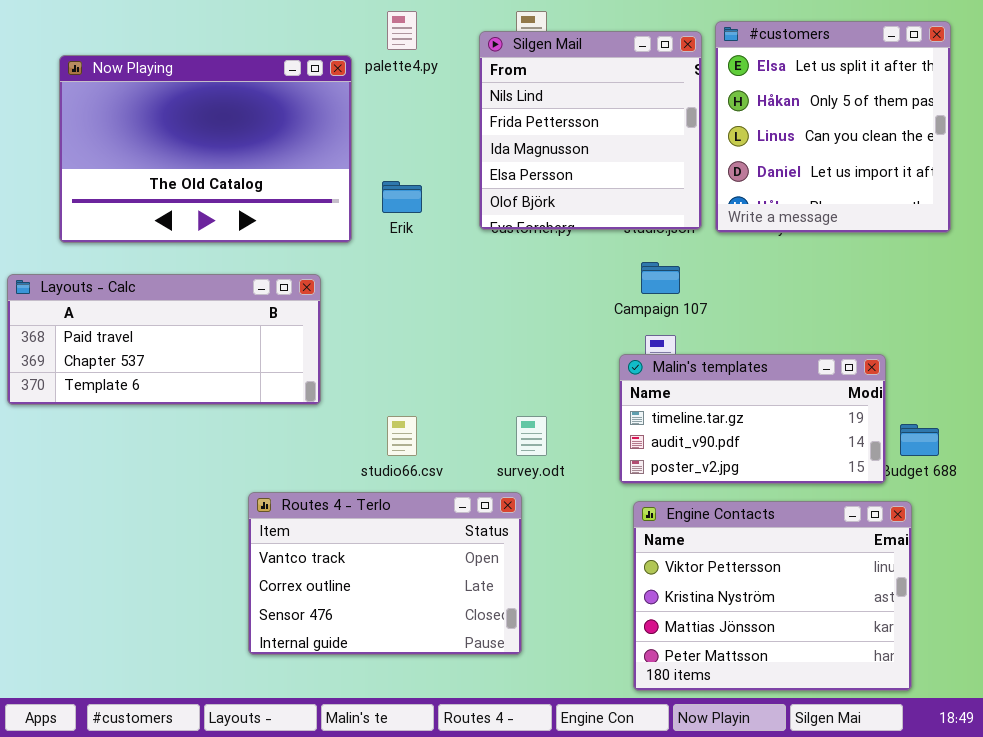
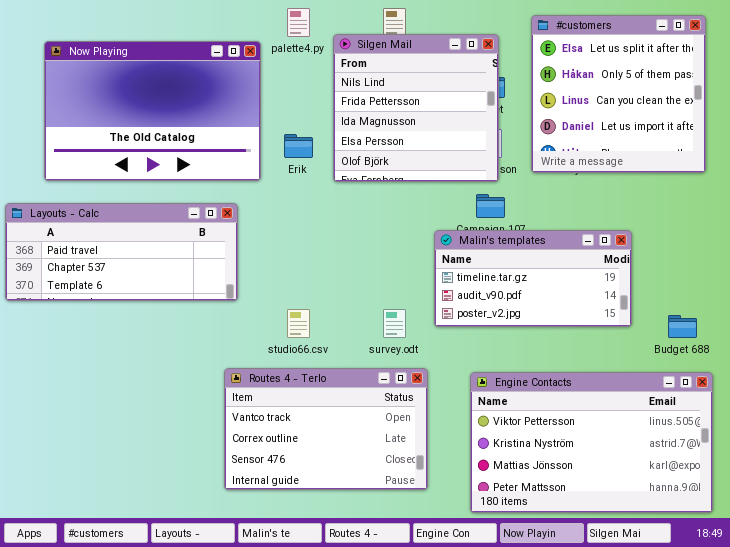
Silgen Mail: [479,31,702,230] -> [333,34,499,182], moved
Malin's templates: [619,354,886,484] -> [434,230,632,327], moved
Routes 4 - Terlo: [248,492,522,655] -> [224,368,428,490], moved
Engine Contacts: [633,501,912,691] -> [470,372,713,513], resized

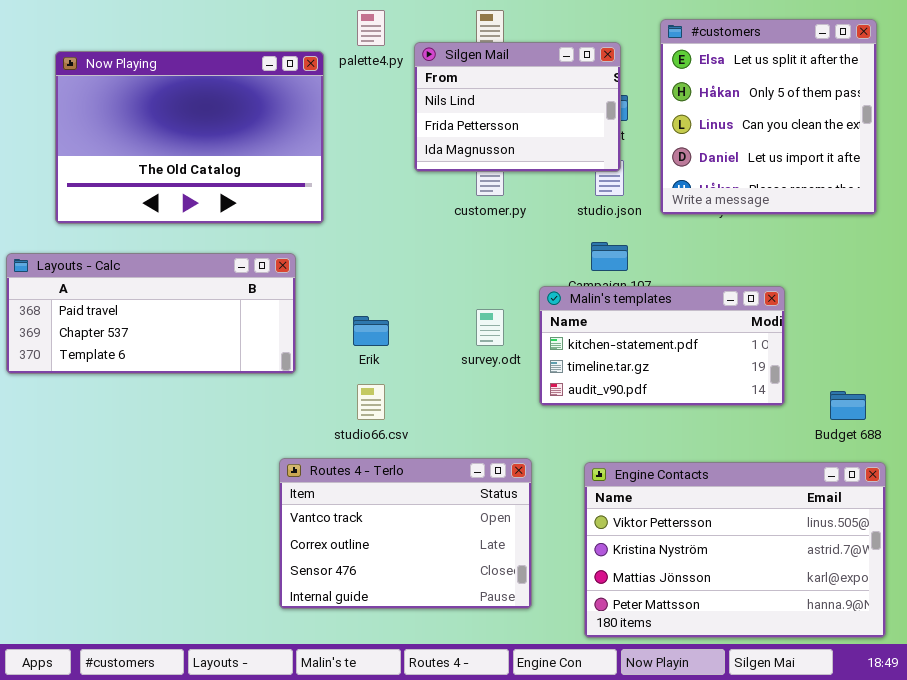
Silgen Mail: [333,34,499,182] -> [414,42,621,172], resized
Erik: [284,134,313,158] -> [353,316,389,346], moved
Malin's templates: [434,230,632,327] -> [539,286,785,406], scrolled up 1 row
survey.odt: [383,309,406,338] -> [476,309,504,346], moved

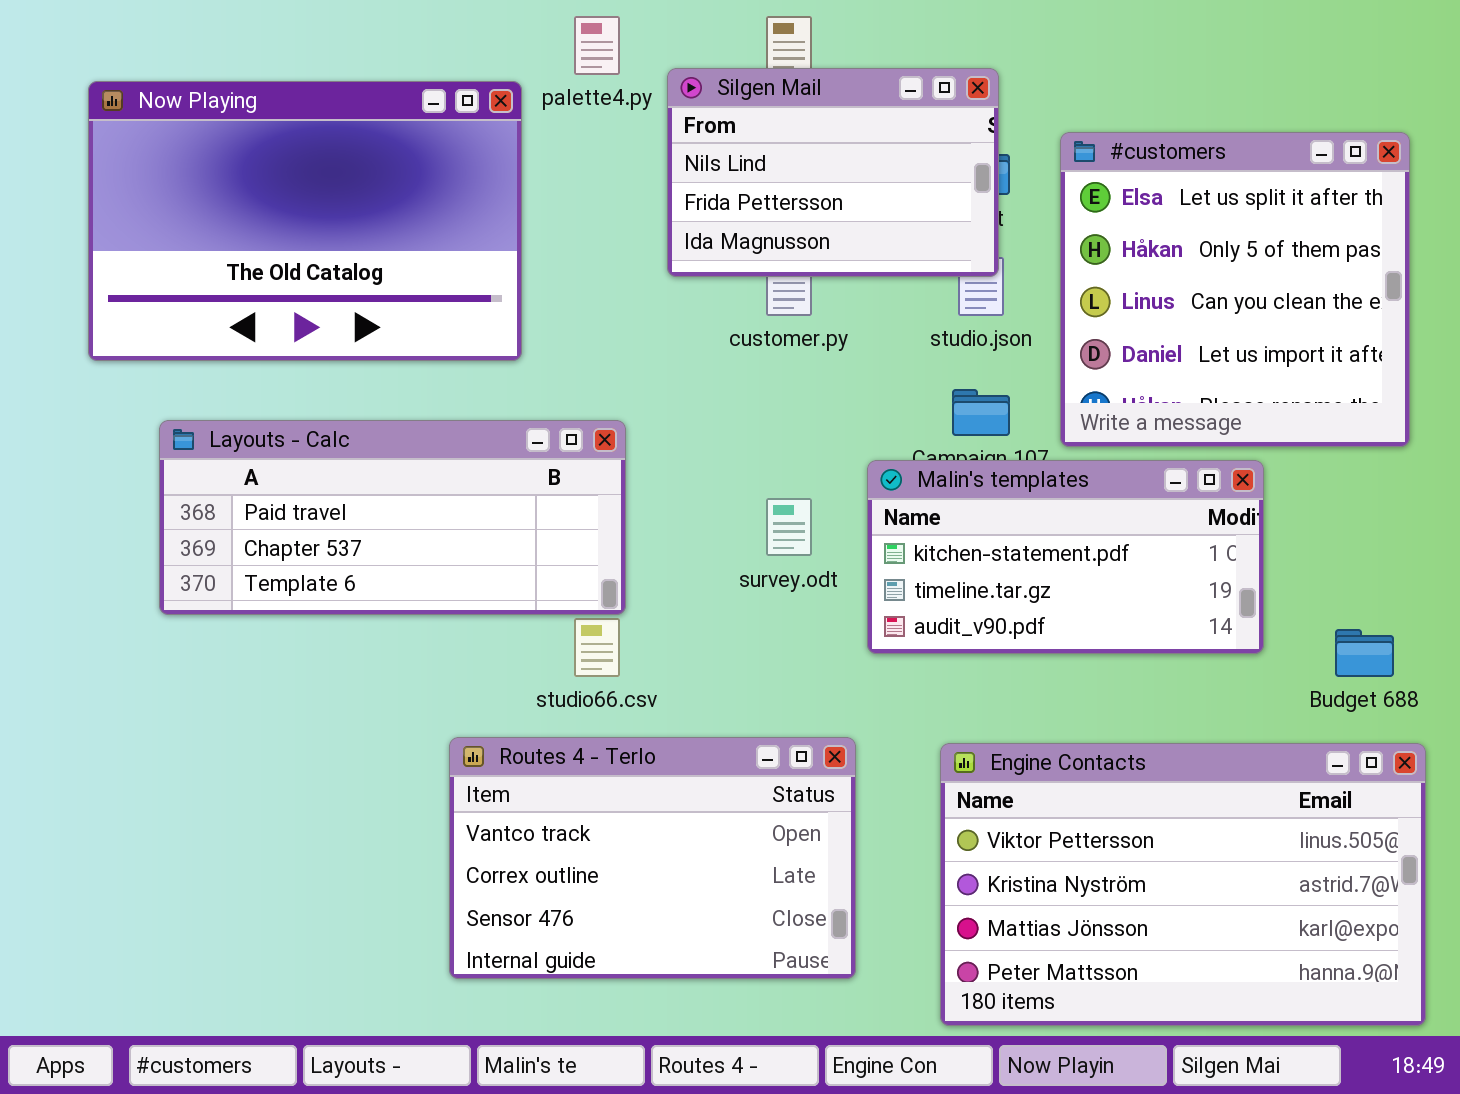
#customers: [660,19,877,215] -> [1060,132,1410,447], moved
Layouts - Calc: [6,253,296,374] -> [159,420,626,615], moved

